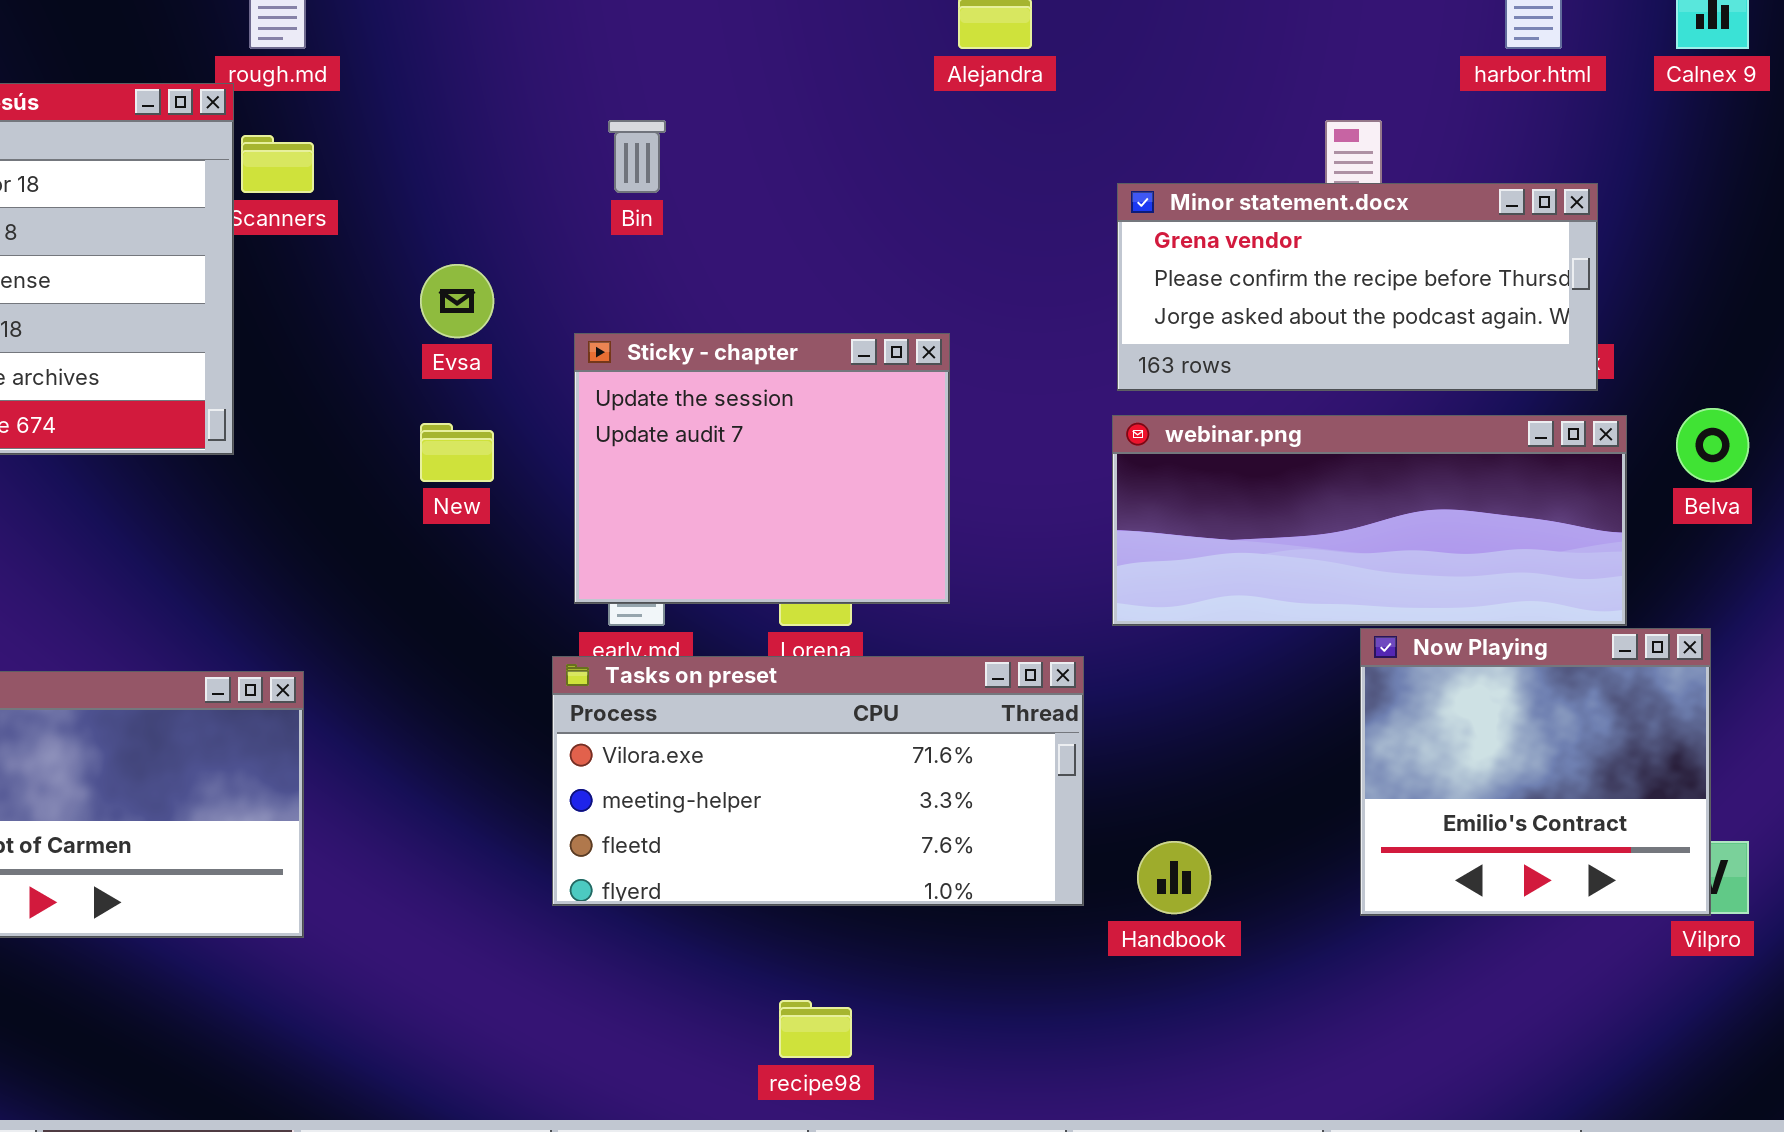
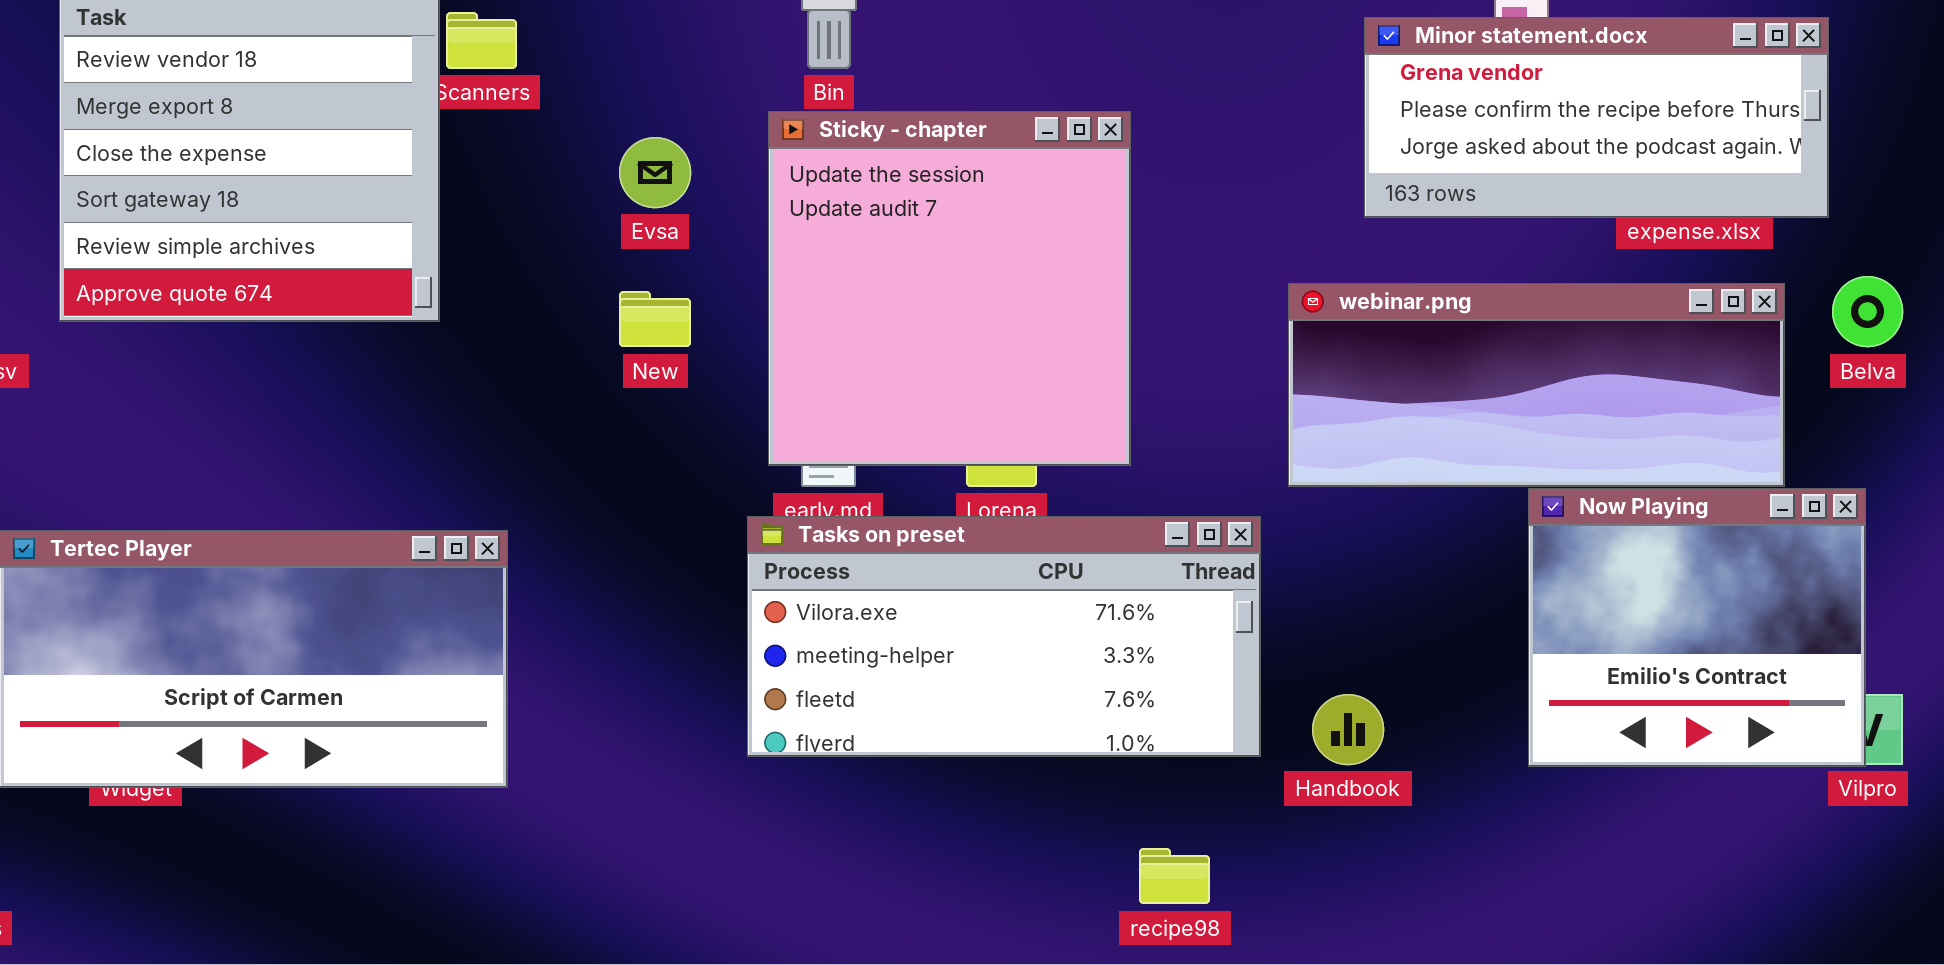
Minor statement.docx: [1117,183,1598,391] -> [1364,17,1829,218], moved
Sticky - chapter: [574,333,950,604] -> [768,111,1131,466], resized
recipe98: [779,1000,852,1058] -> [1139,848,1210,904], moved

